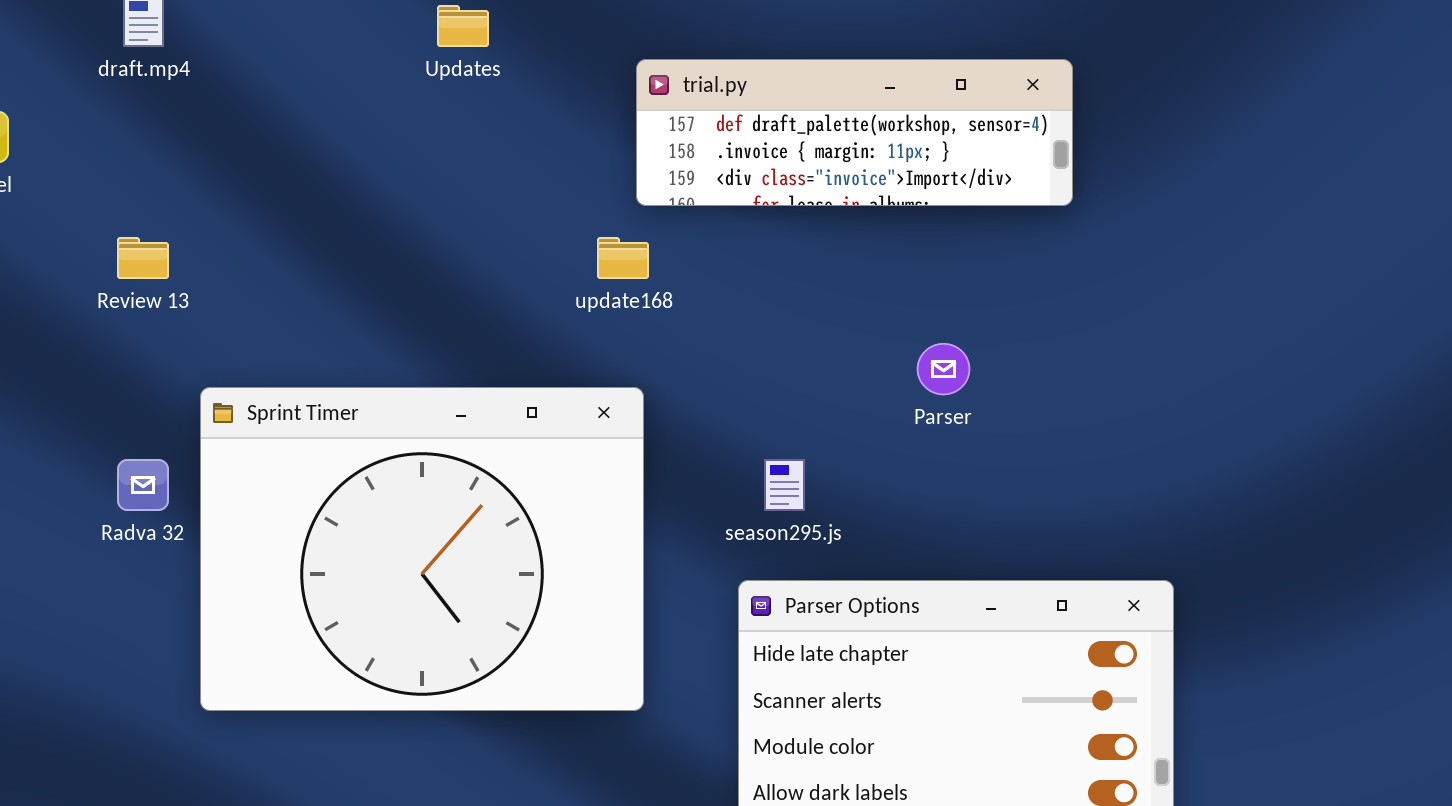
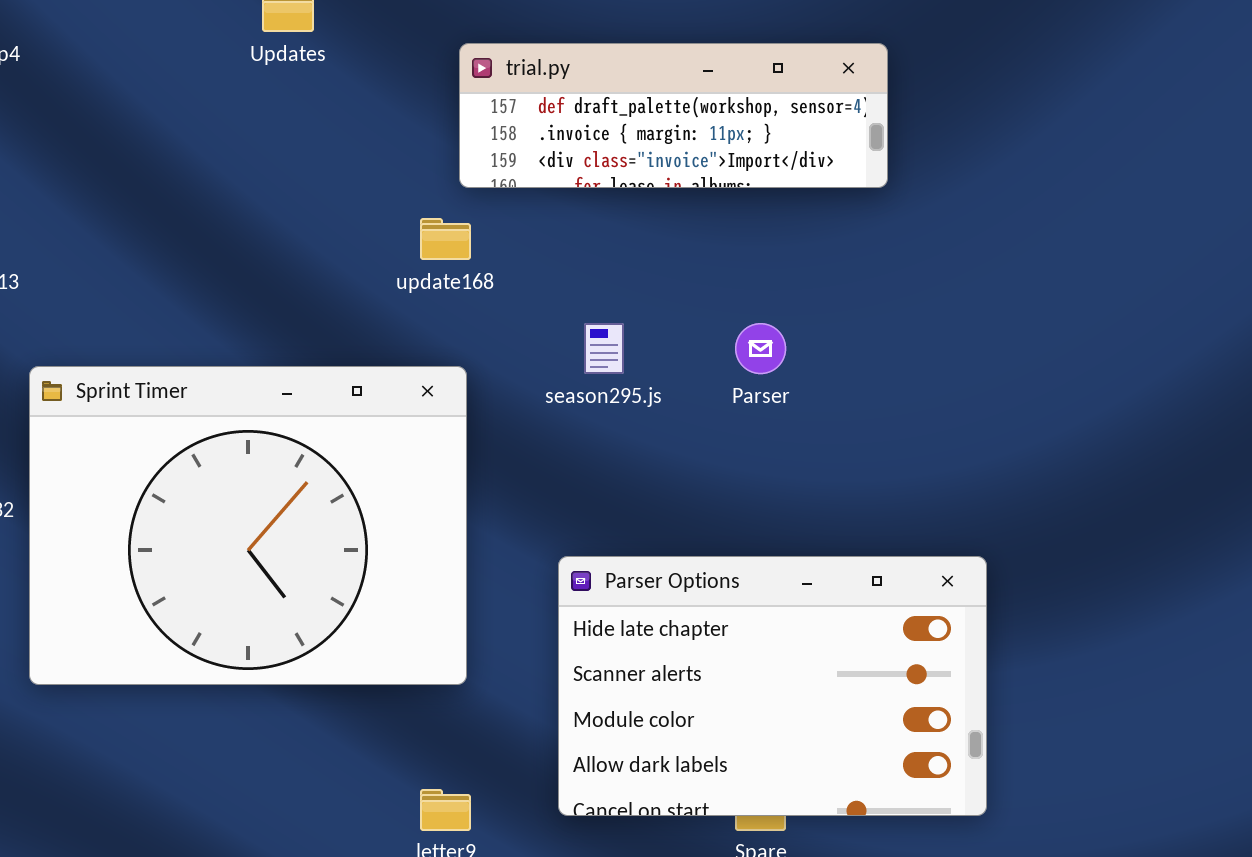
season295.js: [764,459,805,511] -> [584,323,624,374], moved

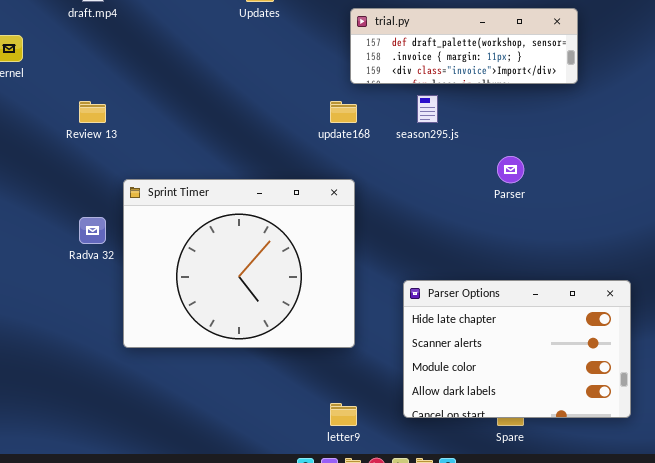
season295.js: [584,323,624,374] -> [417,95,438,123], moved

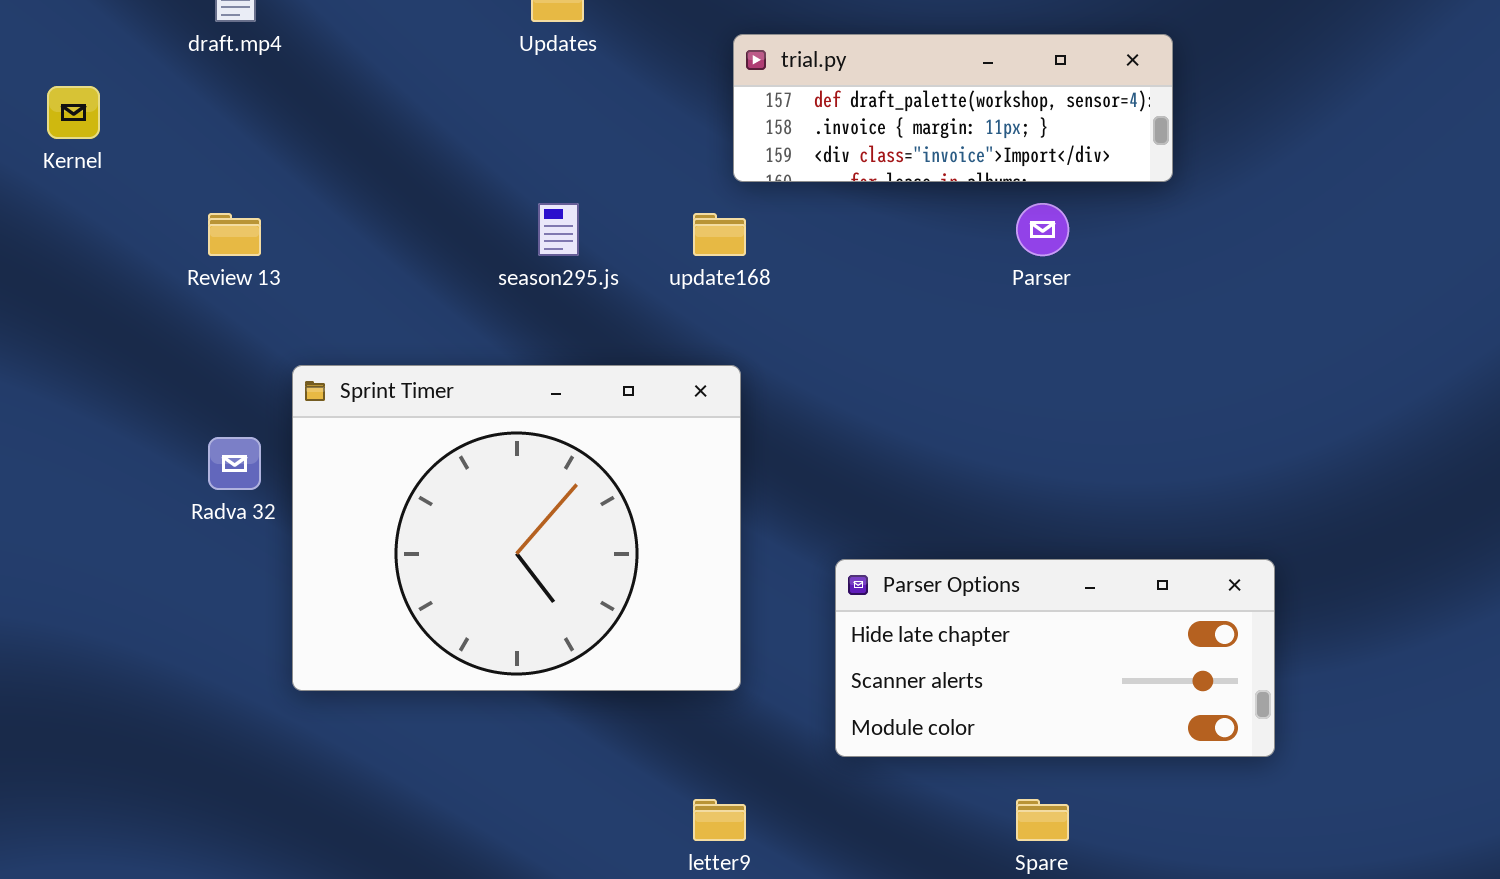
season295.js: [417,95,438,123] -> [538,203,579,256], moved
Parser: [497,156,524,183] -> [1016,203,1069,256], moved
Parser Options: [403,280,631,418] -> [835,559,1275,757], resized

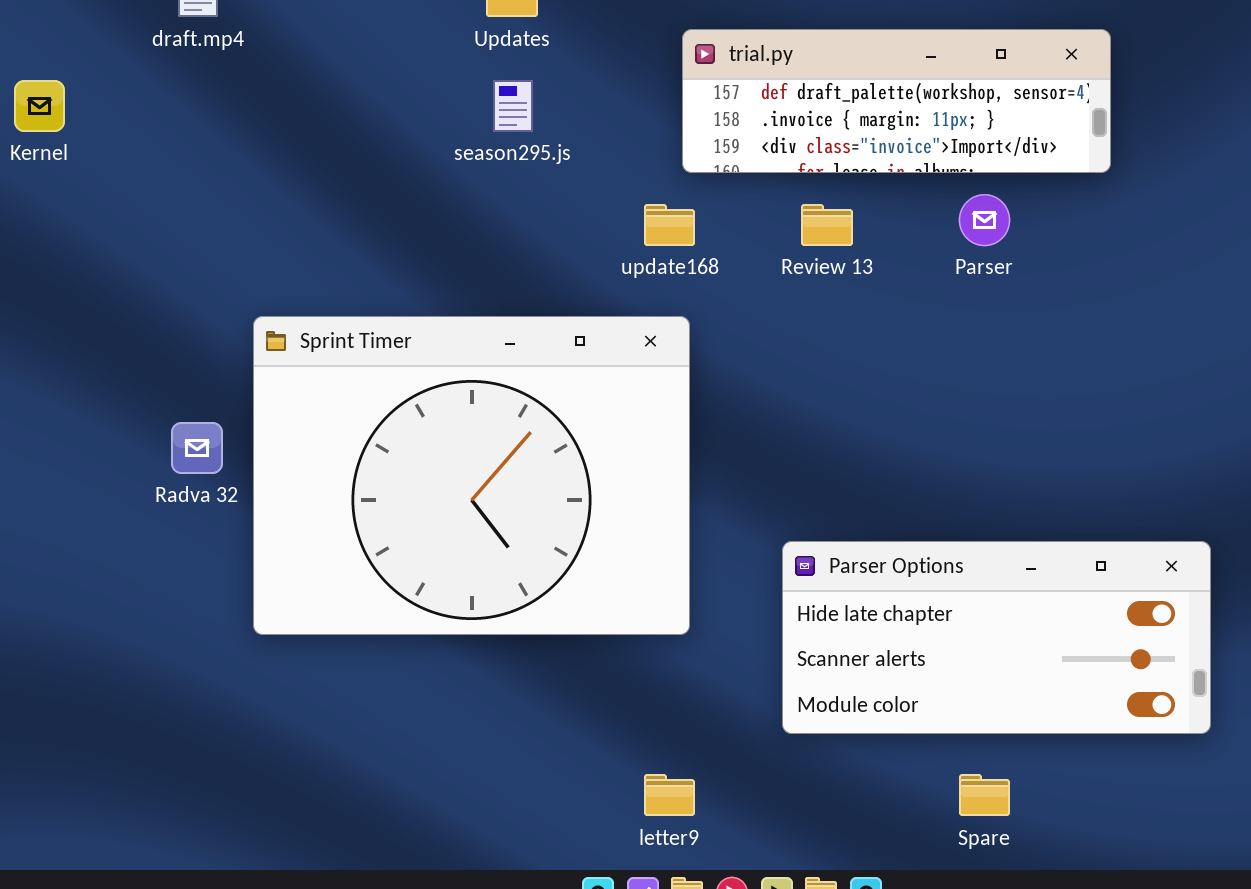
season295.js: [538,203,579,256] -> [493,80,533,132], moved
Review 13: [208,213,261,256] -> [801,204,853,246], moved
Sprint Timer: [292,365,741,691] -> [253,316,690,635], moved

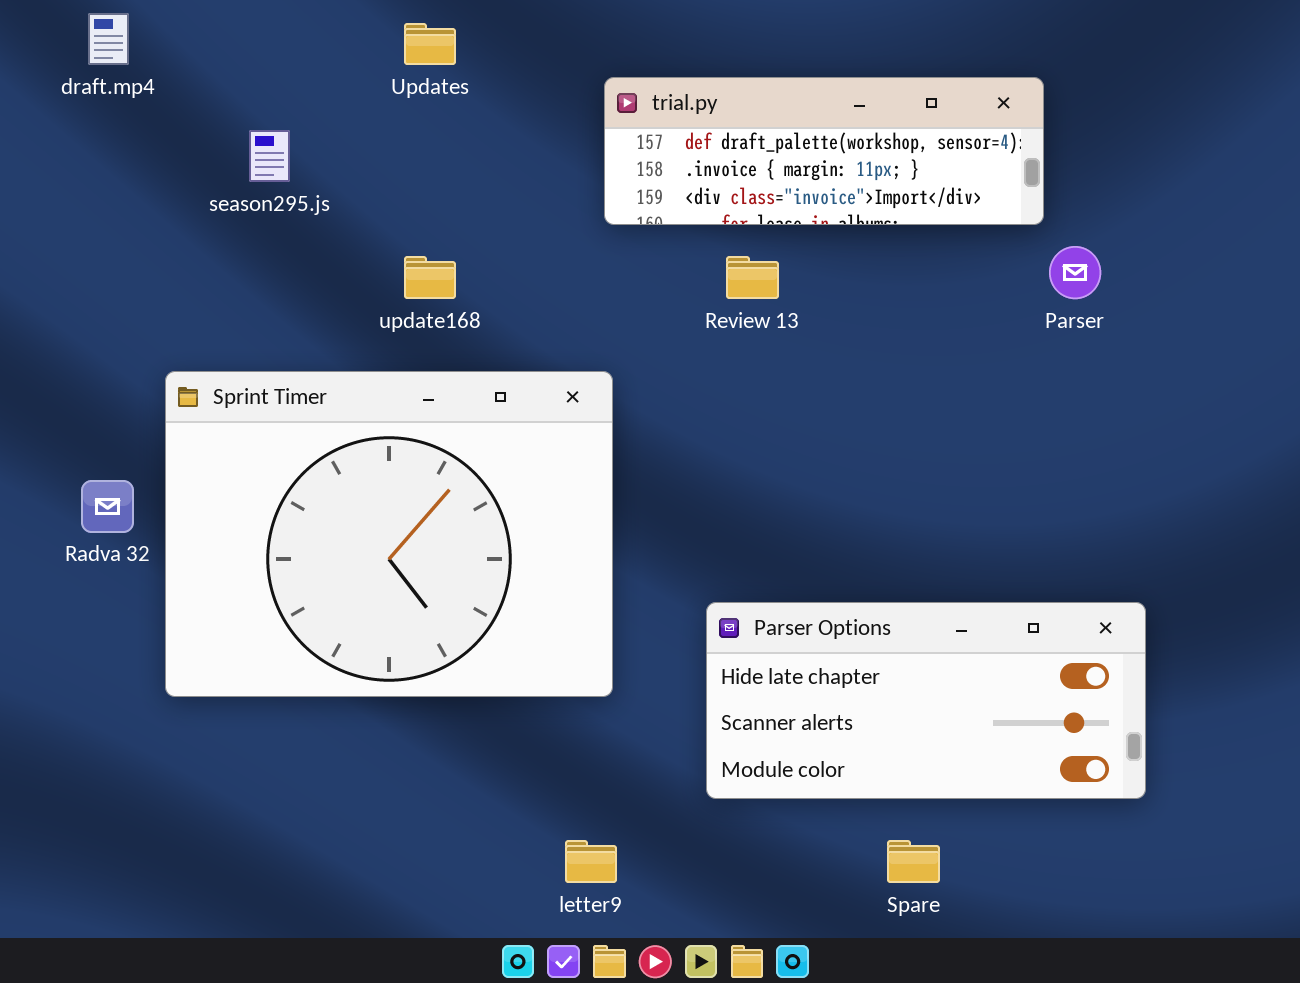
season295.js: [493,80,533,132] -> [249,130,290,182], moved
Parser: [959,194,1010,246] -> [1049,246,1101,299], moved
update168: [644,204,695,246] -> [404,256,456,299], moved

